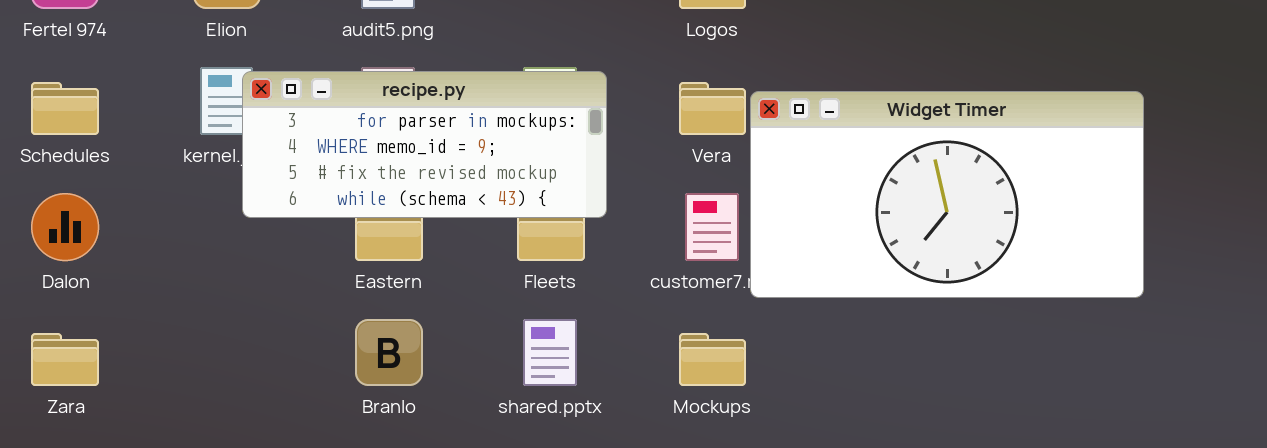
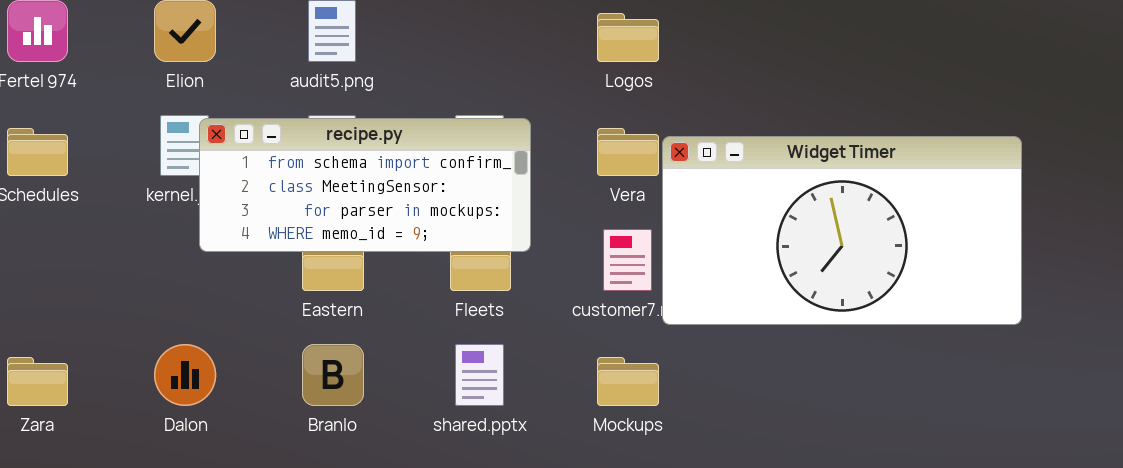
recipe.py: [242,71,607,218] -> [199,118,531,252], scrolled up 2 rows
Dalon: [31,193,99,261] -> [154,344,216,406], moved

